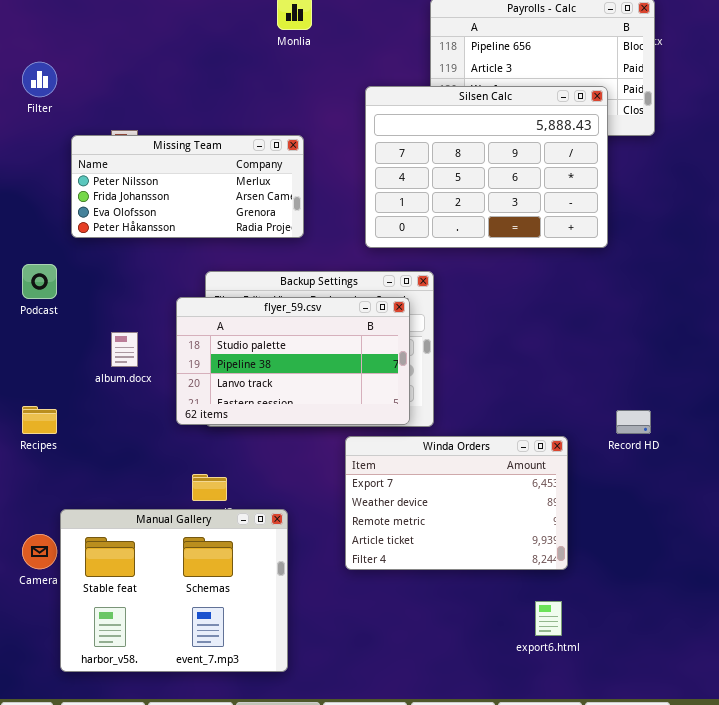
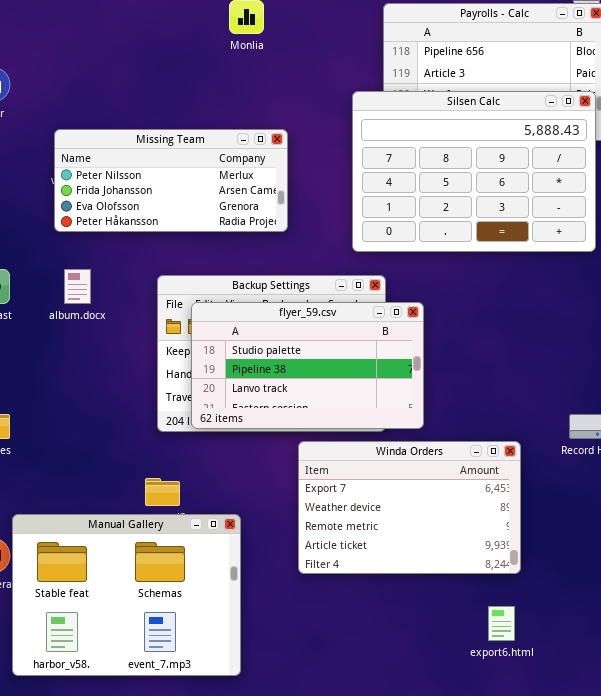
Silsen Calc: [365,86,608,248] -> [352,91,596,252], moved
Missing Team: [71,135,304,238] -> [54,129,288,232], moved
flyer_59.csv: [176,297,410,425] -> [191,302,424,429], moved
album.docx: [111,332,138,367] -> [64,269,91,304], moved

